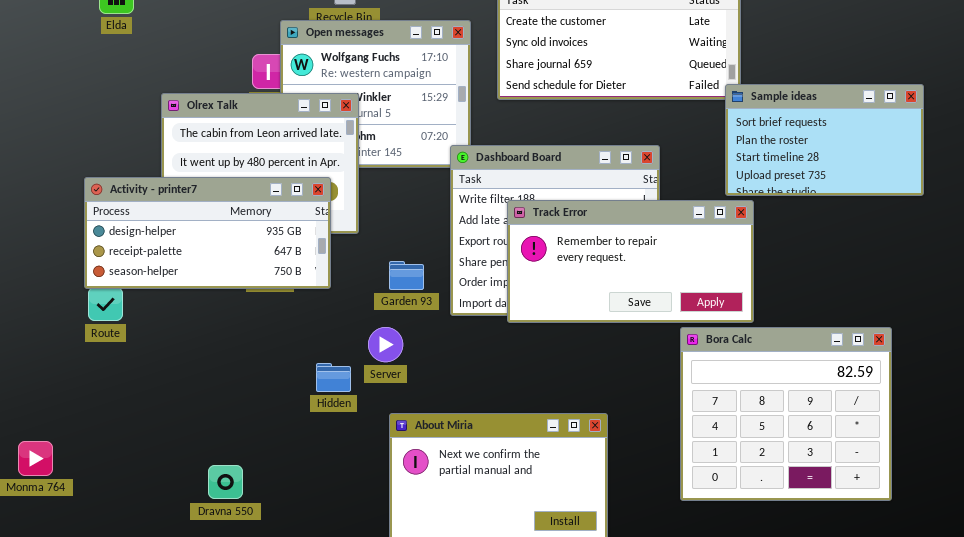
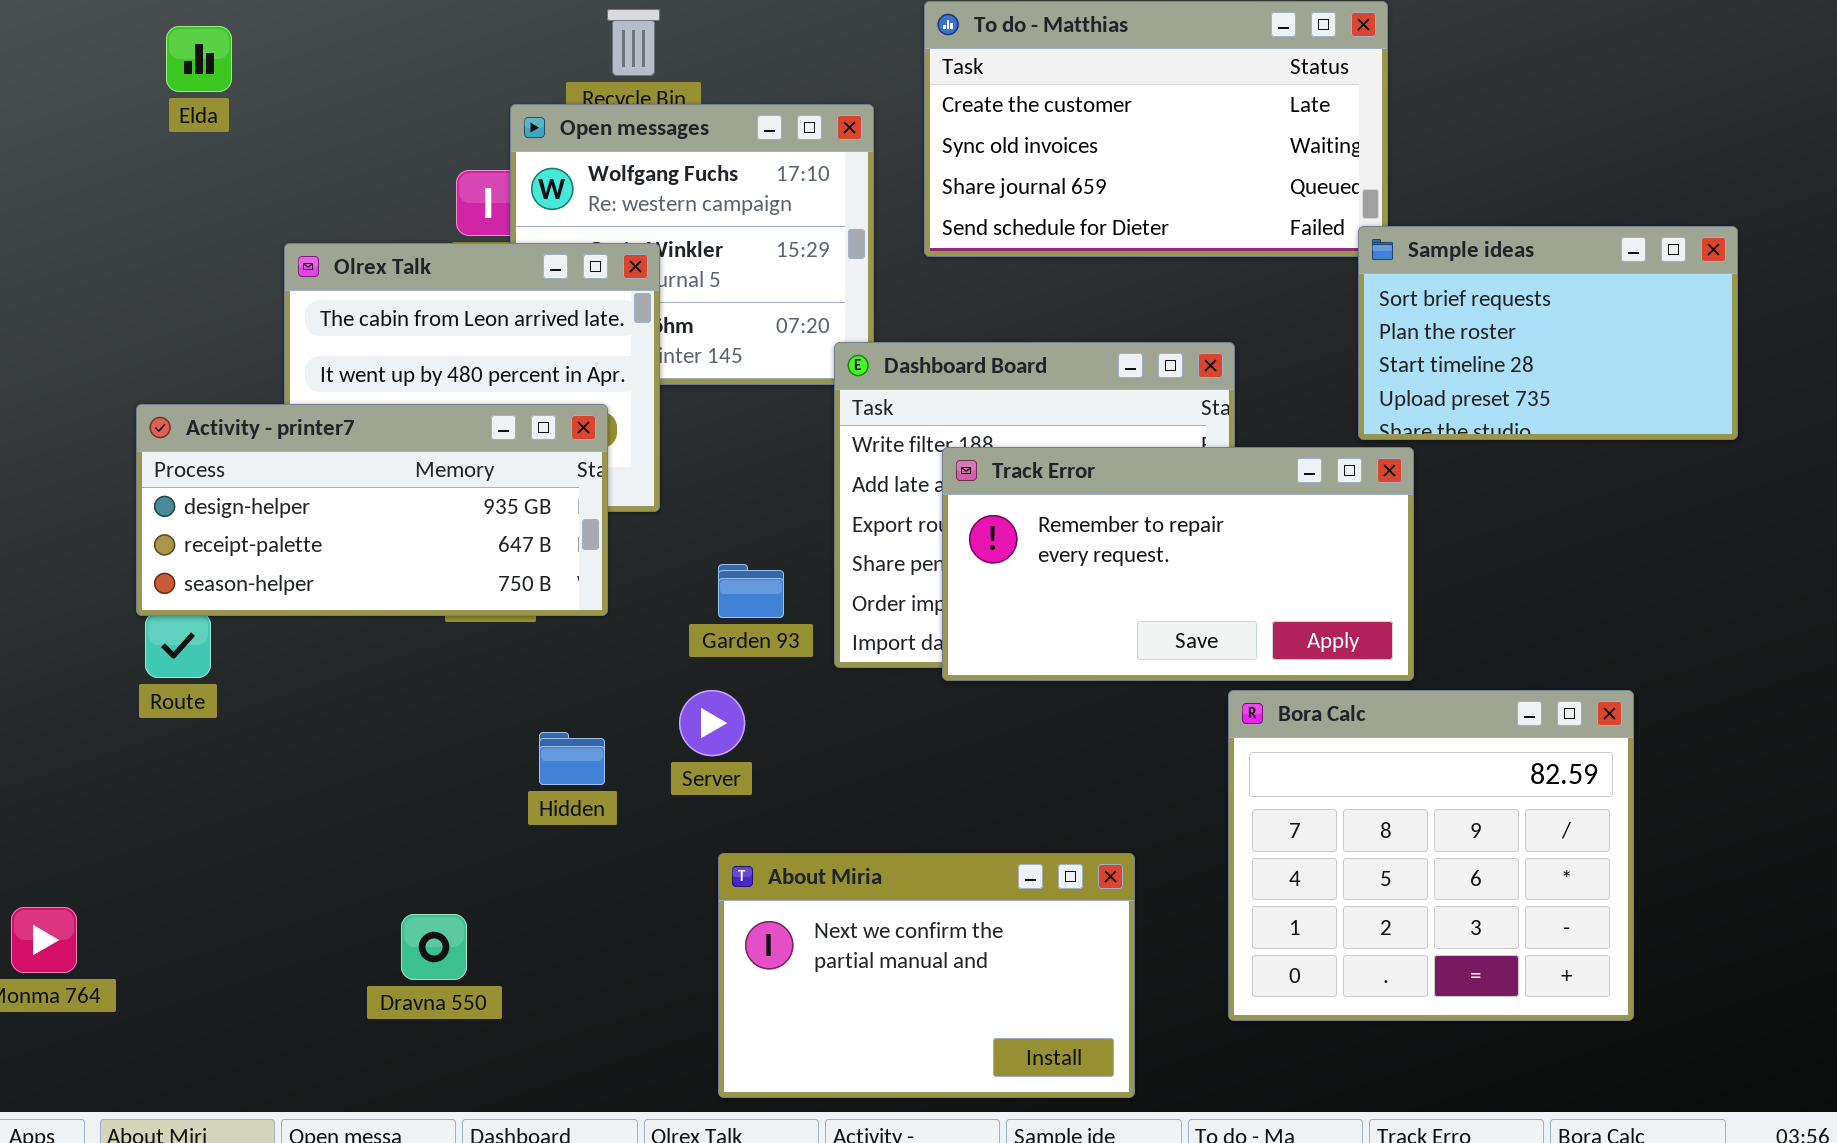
Bora Calc: [680,327,892,501] -> [1228,690,1634,1021], moved
Hidden: [316,363,351,392] -> [539,732,605,785], moved
Dravna 550: [208,465,243,499] -> [401,914,467,980], moved

